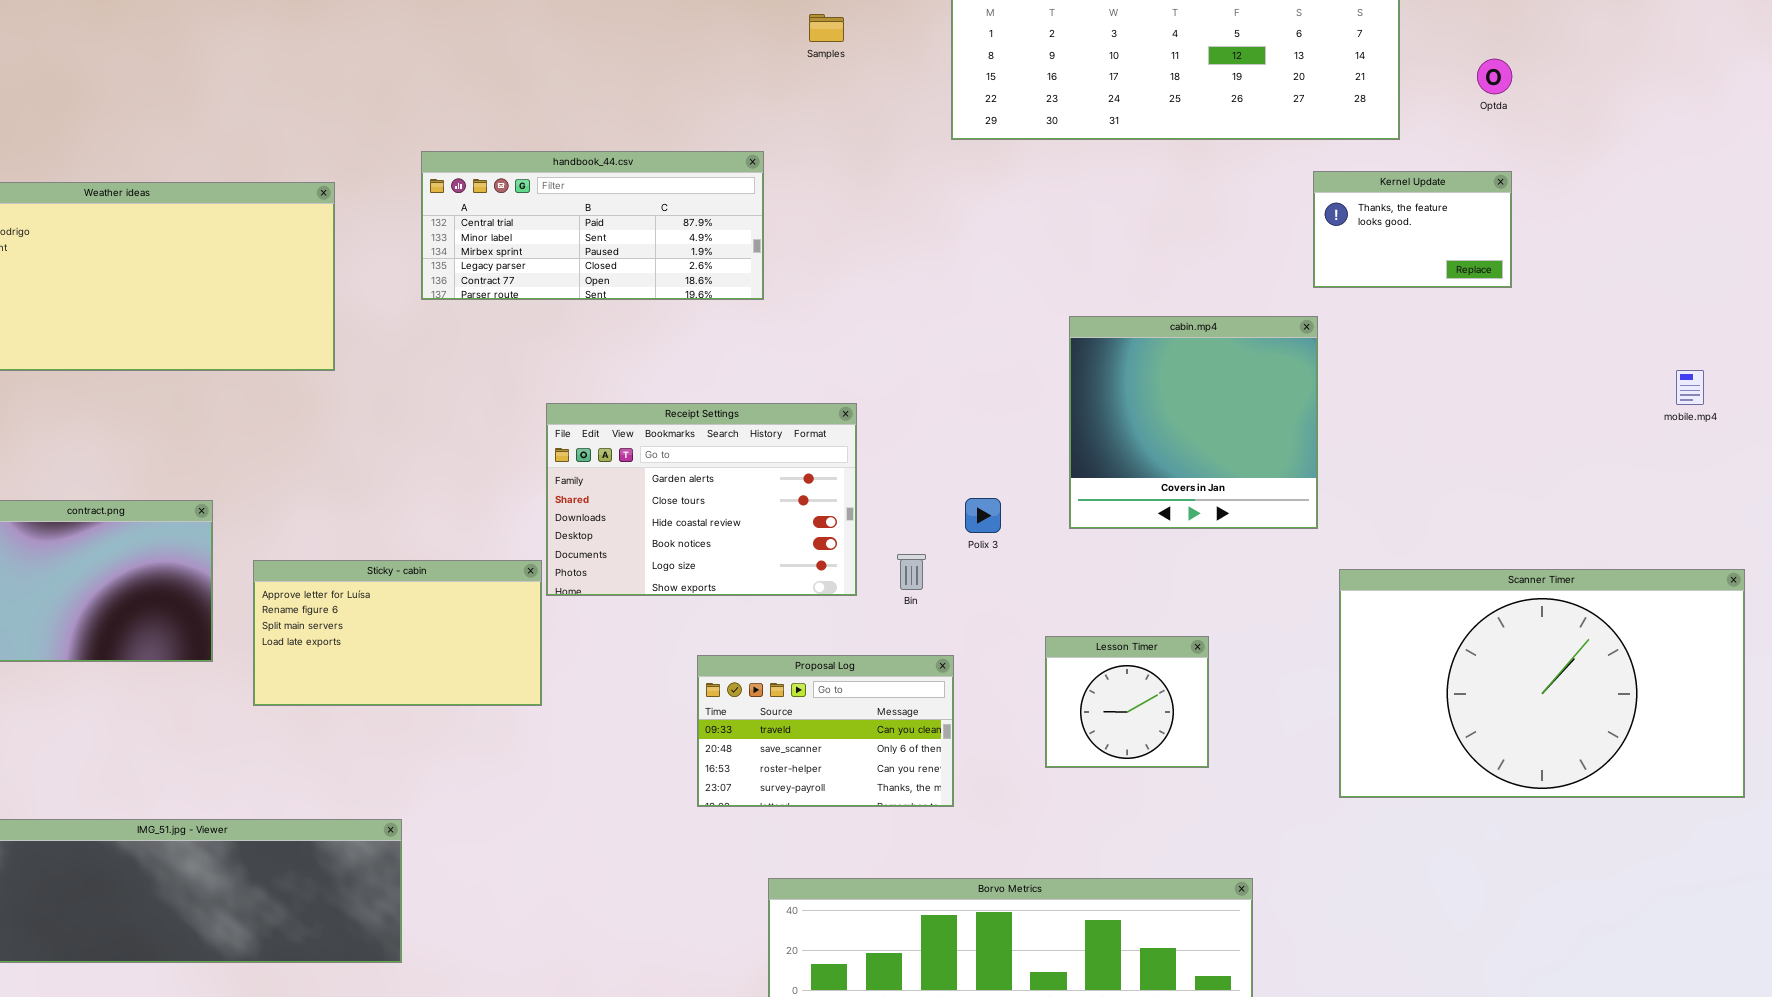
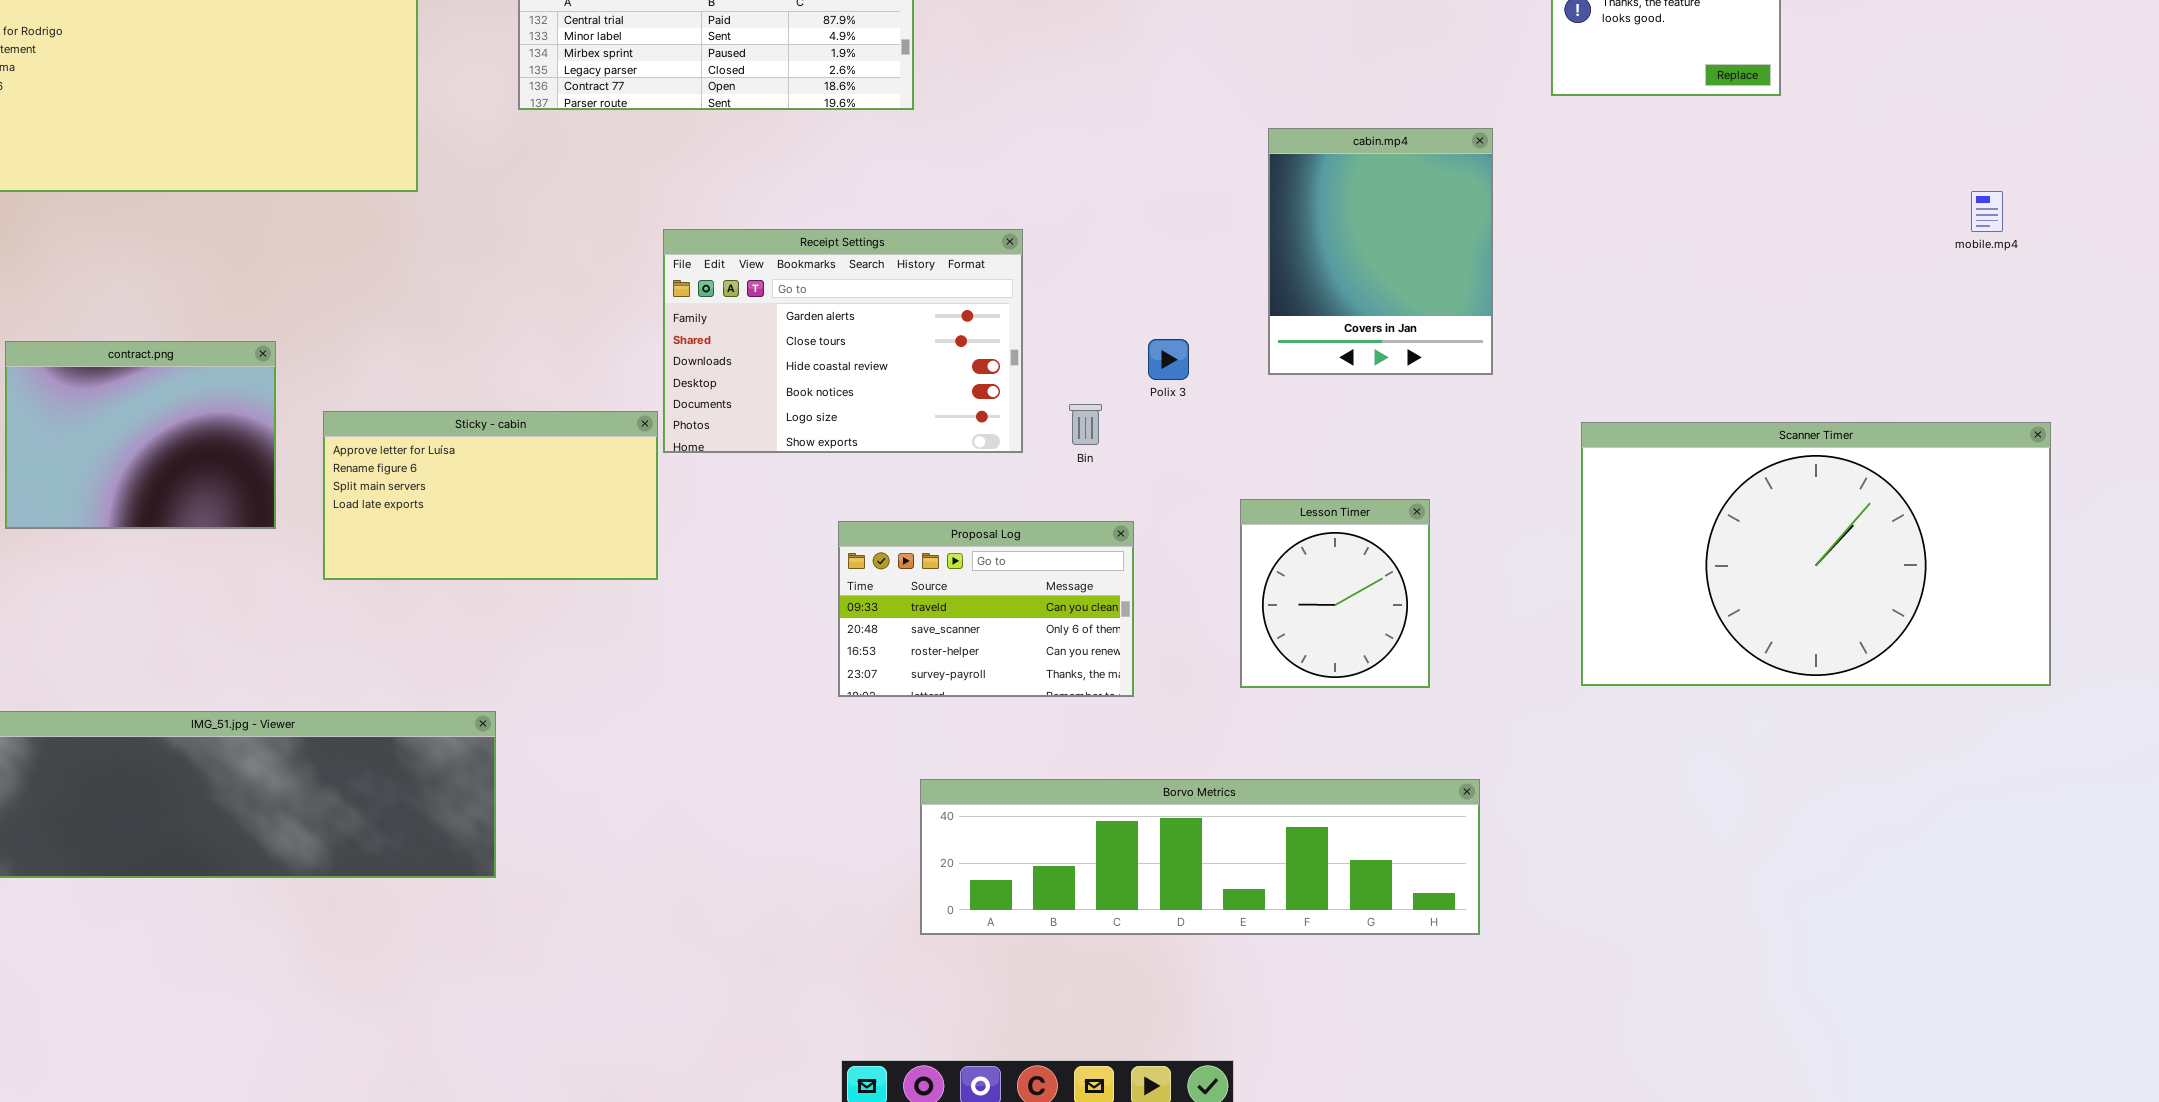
cabin.mp4: [1069,316,1318,529] -> [1268,128,1493,375], resized
Lesson Timer: [1045,636,1209,768] -> [1240,499,1430,688], resized

